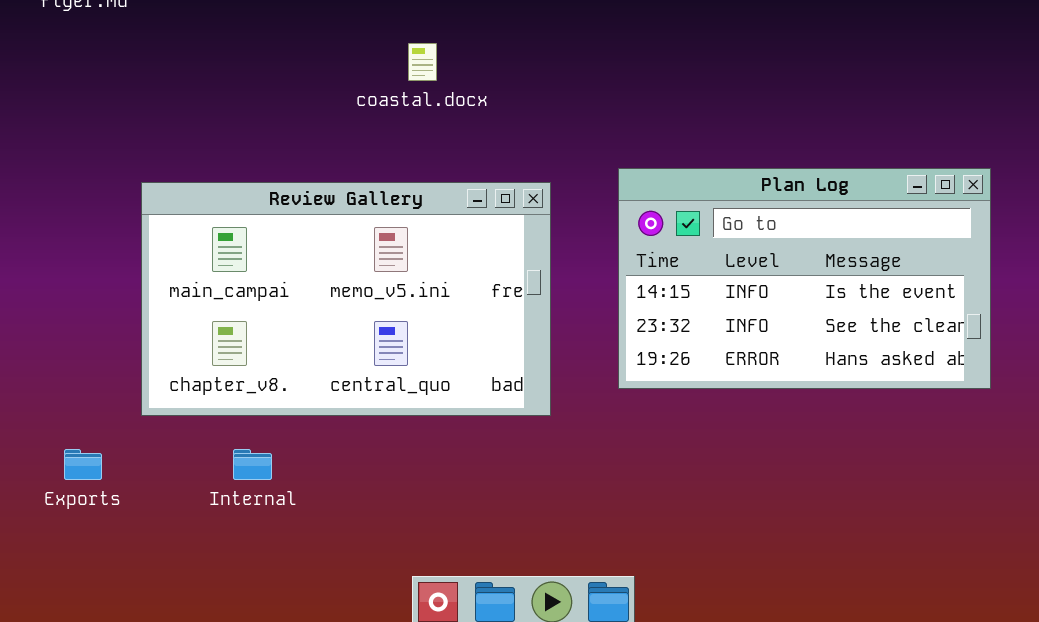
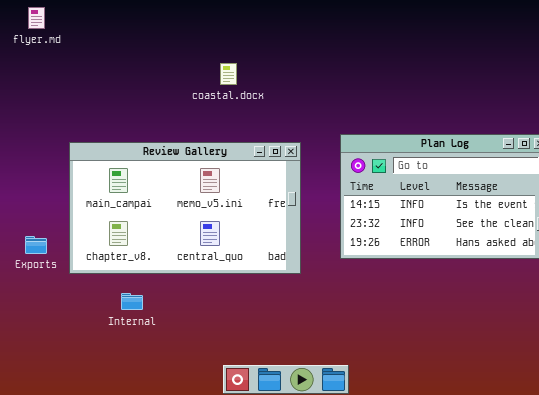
Exports: [64,449,102,480] -> [25,236,47,254], moved

